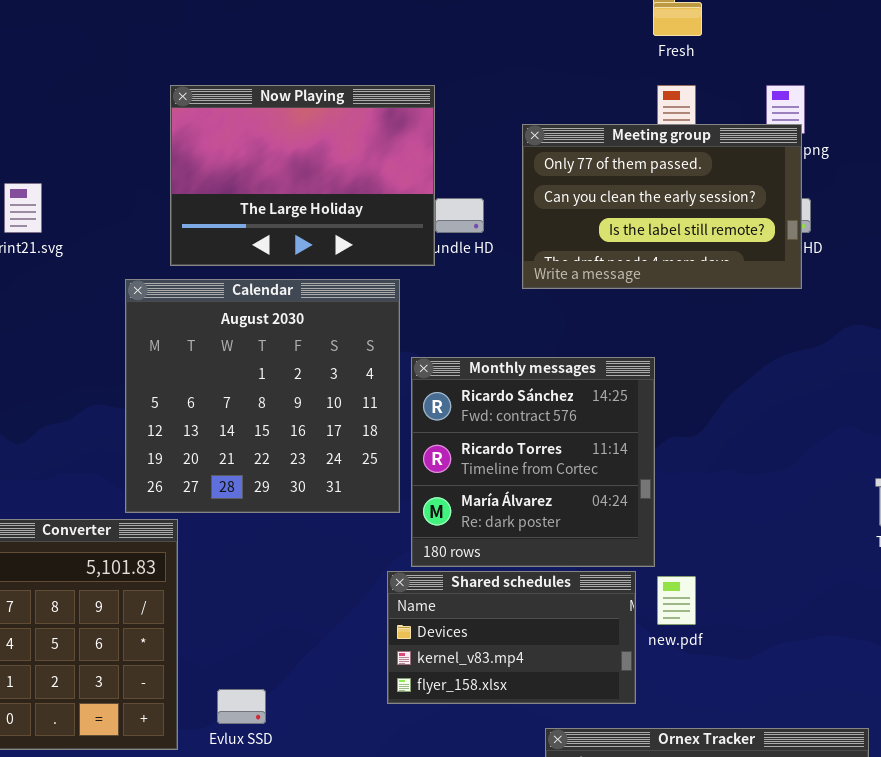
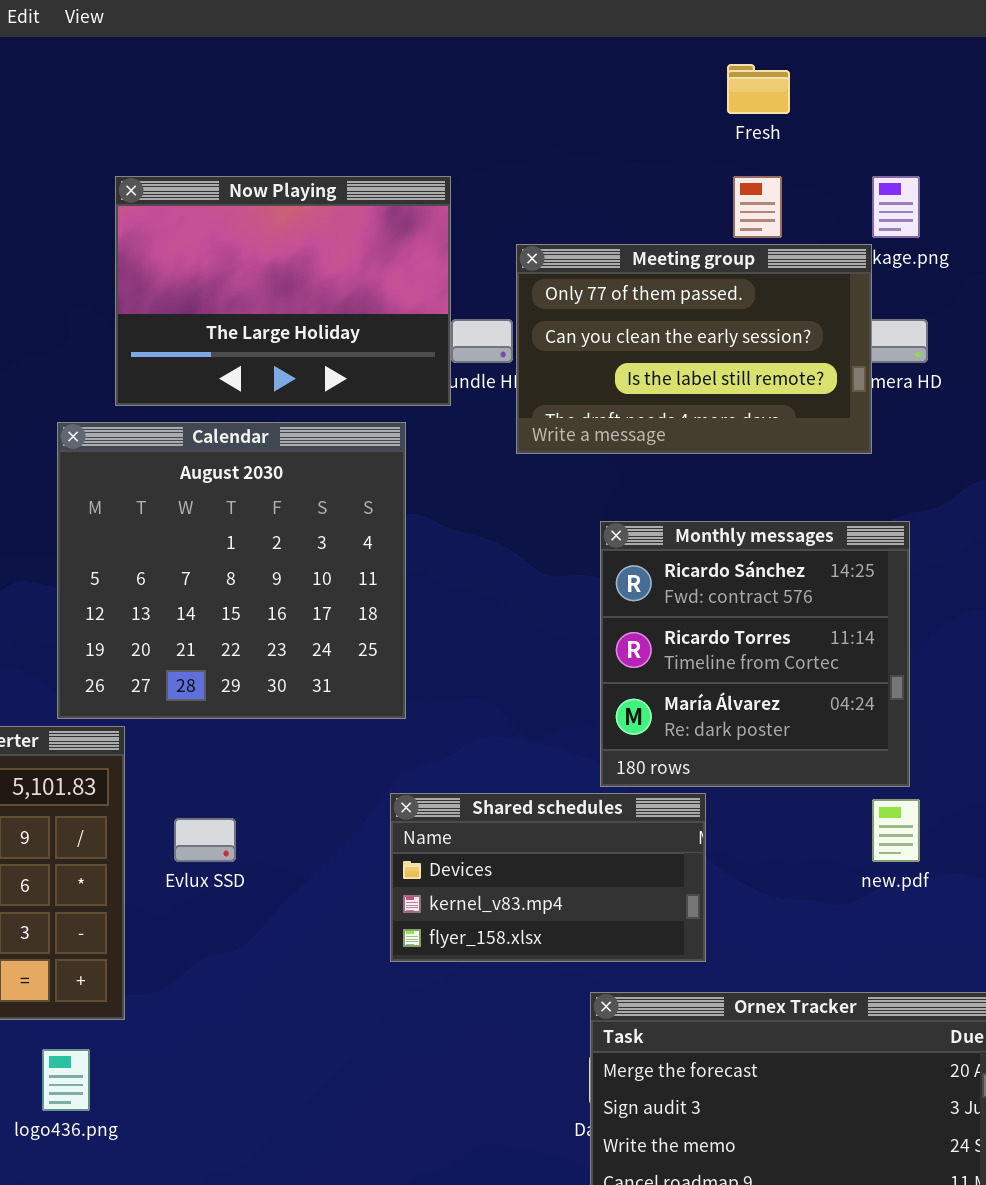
Meeting group: [522,124,802,289] -> [516,244,872,454], moved
Monthly messages: [411,357,655,567] -> [600,521,910,787], moved
new.pdf: [657,576,696,625] -> [872,799,920,862], moved
Evlux SSD: [217,689,266,724] -> [174,818,236,862], moved

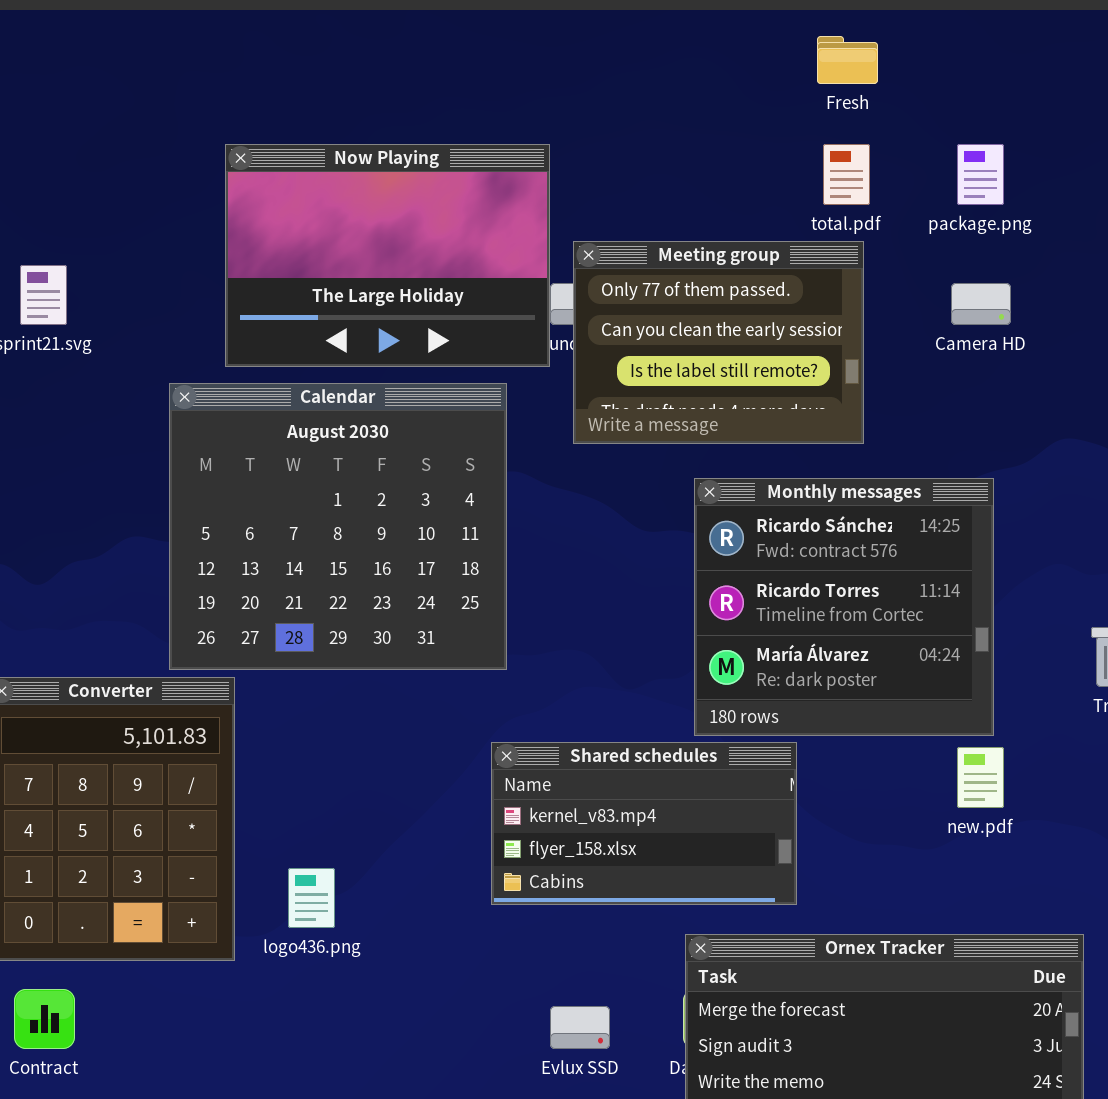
Meeting group: [516,244,872,454] -> [573,241,864,444], moved, resized
Shared schedules: [390,793,706,962] -> [491,742,797,905], scrolled down 1 row
Evlux SSD: [174,818,236,862] -> [550,1006,610,1049], moved
logo436.png: [42,1049,90,1111] -> [288,868,335,928], moved

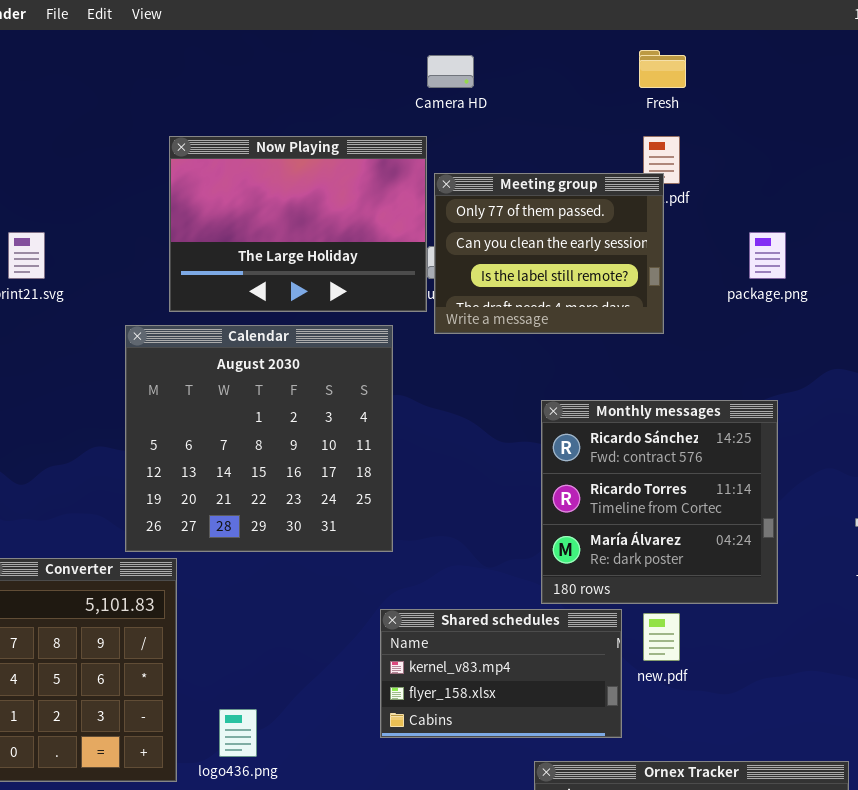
package.png: [957,144,1004,205] -> [749,232,786,279], moved
Meeting group: [573,241,864,444] -> [434,173,664,334], moved
Camera HD: [951,283,1011,325] -> [427,55,474,88], moved
new.pdf: [957,747,1004,808] -> [643,613,680,661], moved

